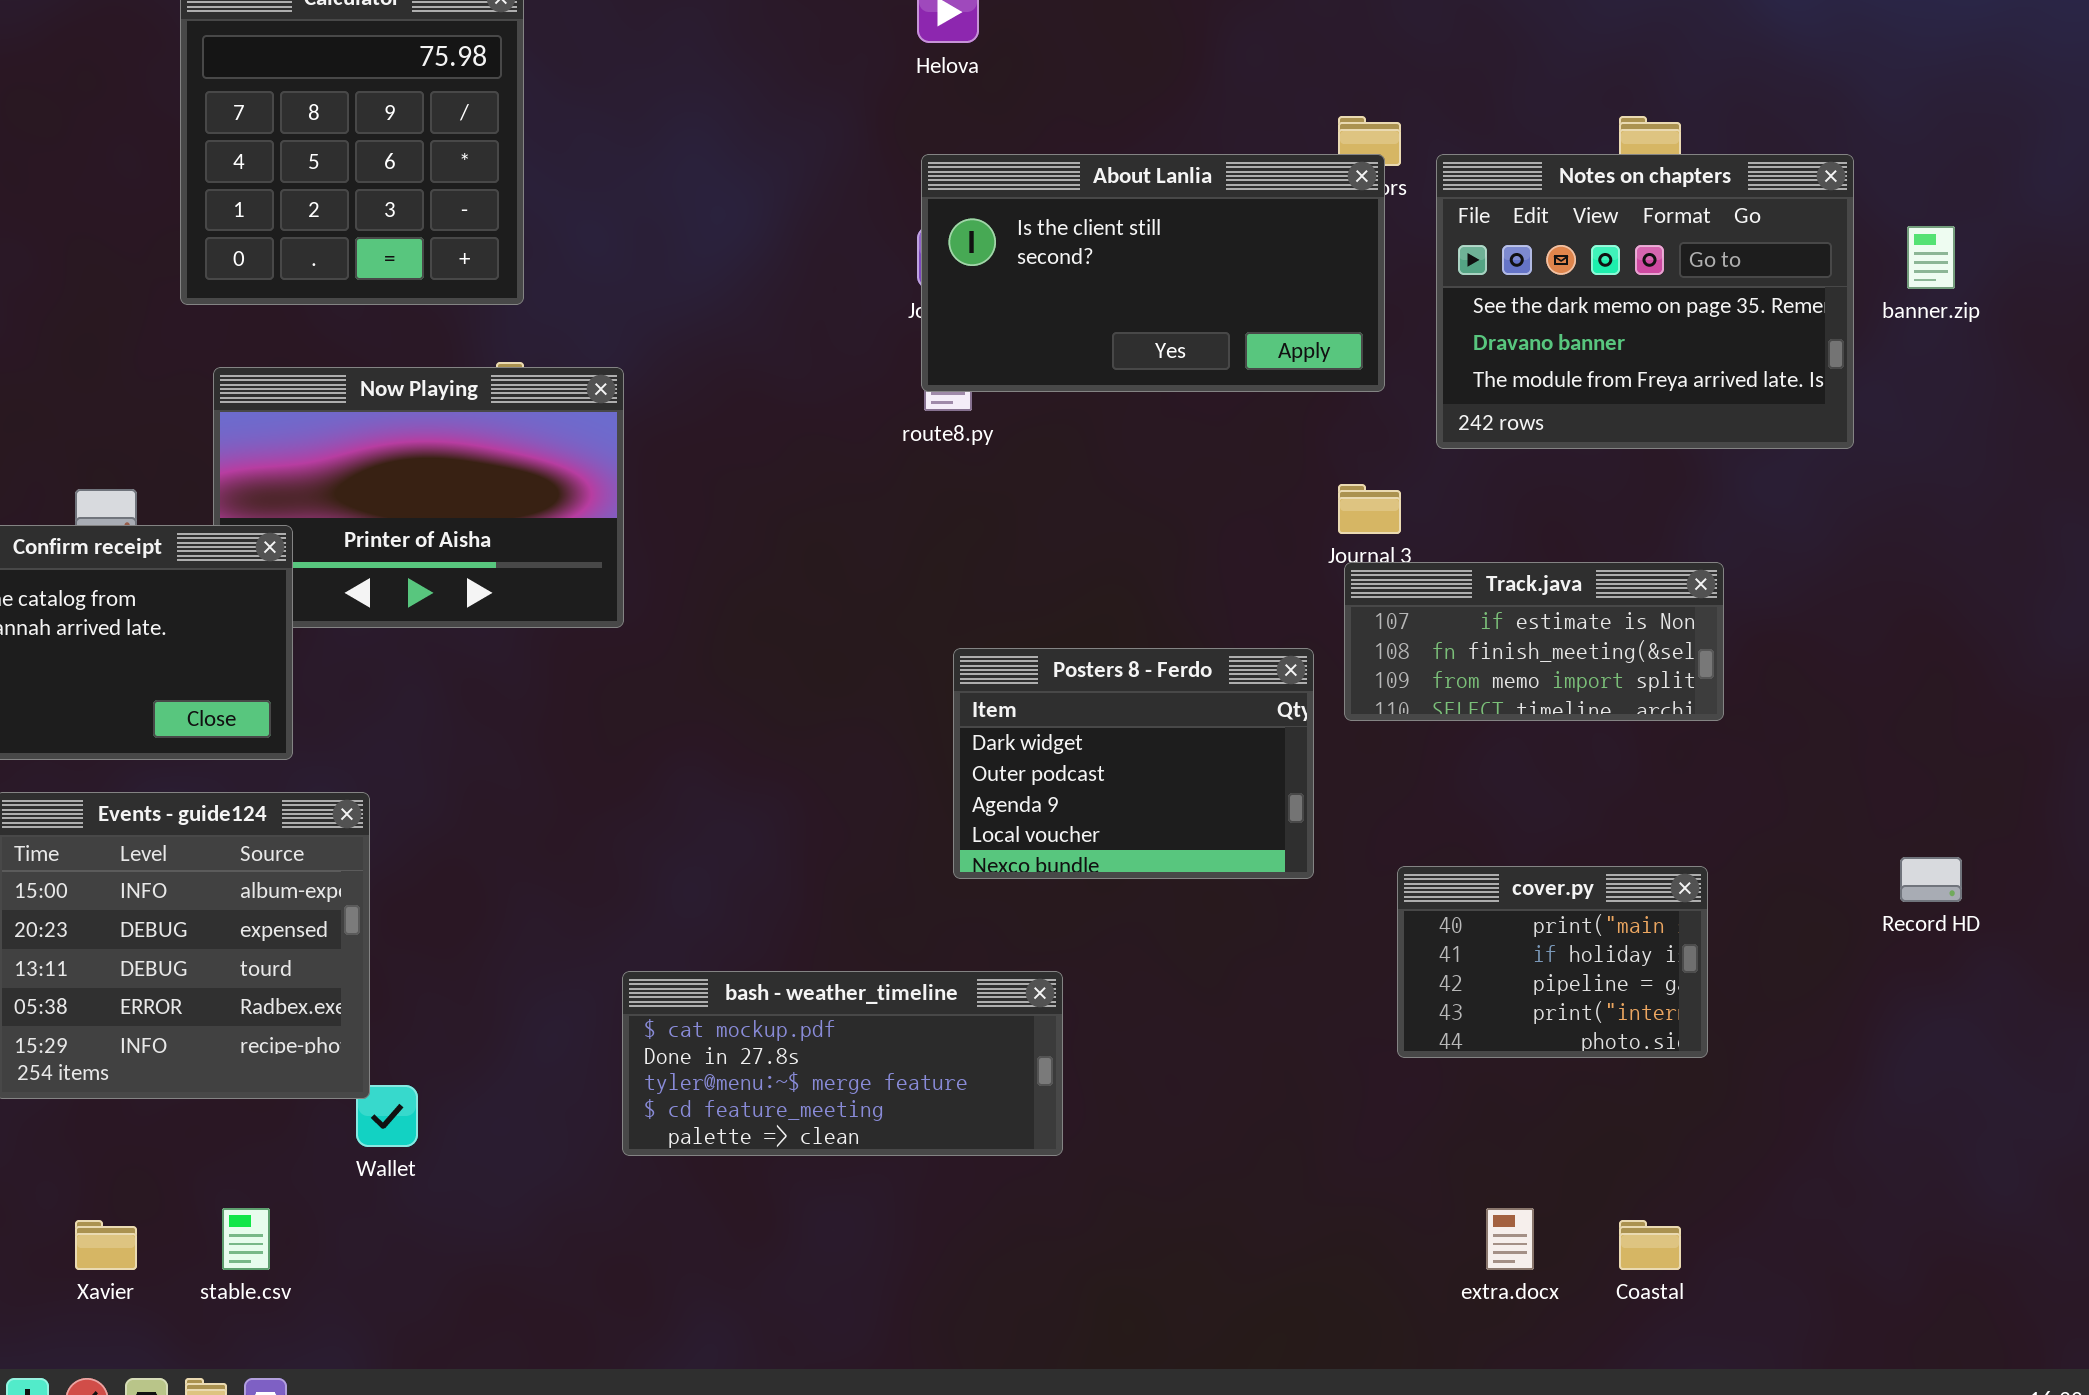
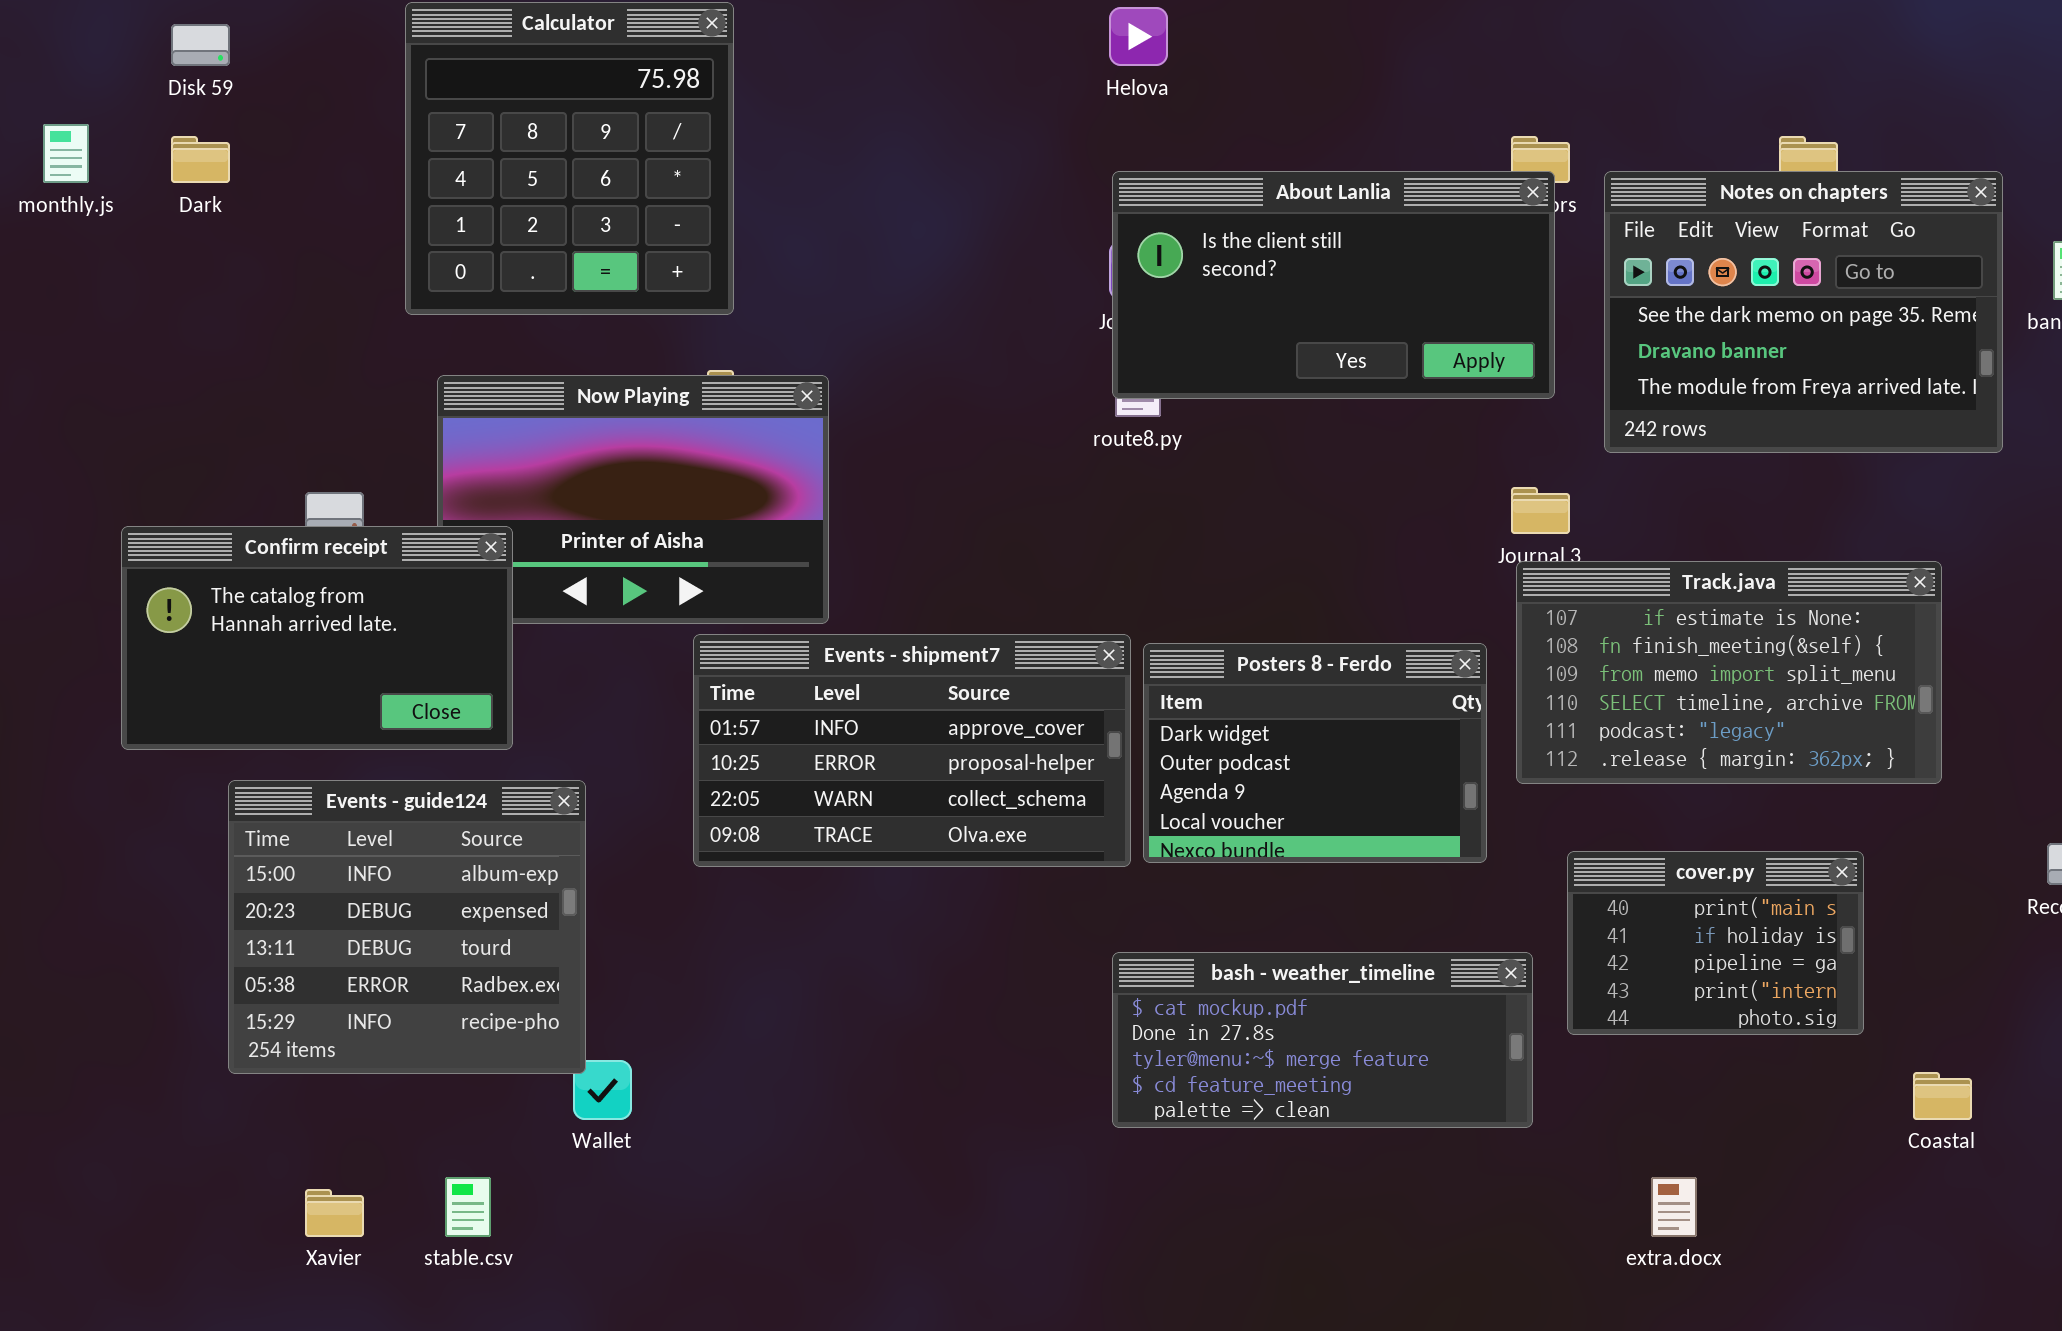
Track.java: [1344,562,1724,721] -> [1516,561,1942,784], resized
Events - shipment7: none -> [693,634,1131,867], opened
bash - weather_timeline: [622,971,1063,1156] -> [1112,952,1533,1128], moved
Coastal: [1619,1220,1681,1270] -> [1913,1072,1972,1120], moved

